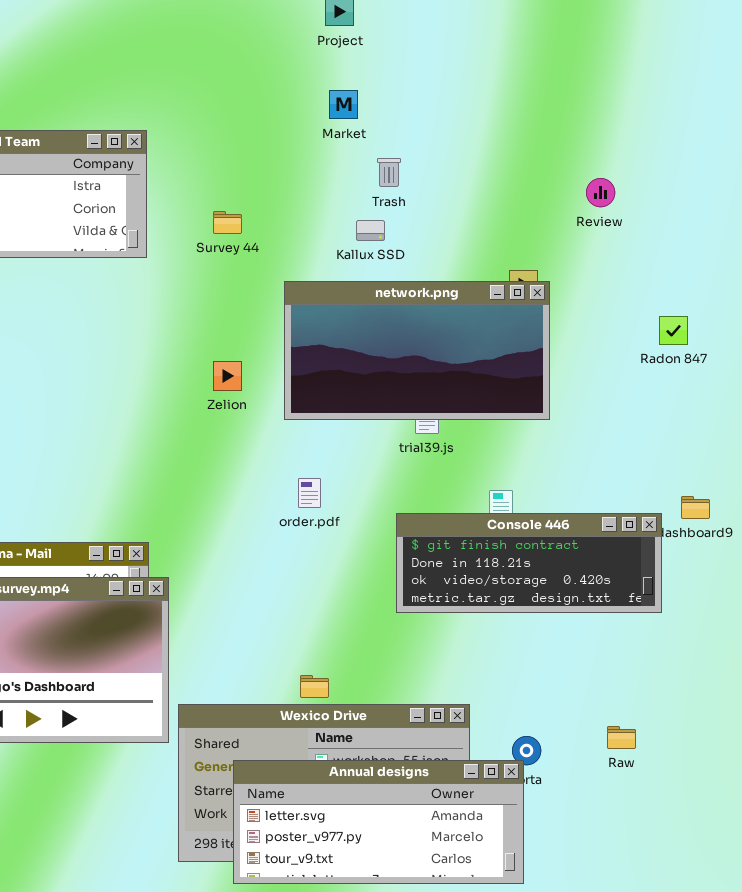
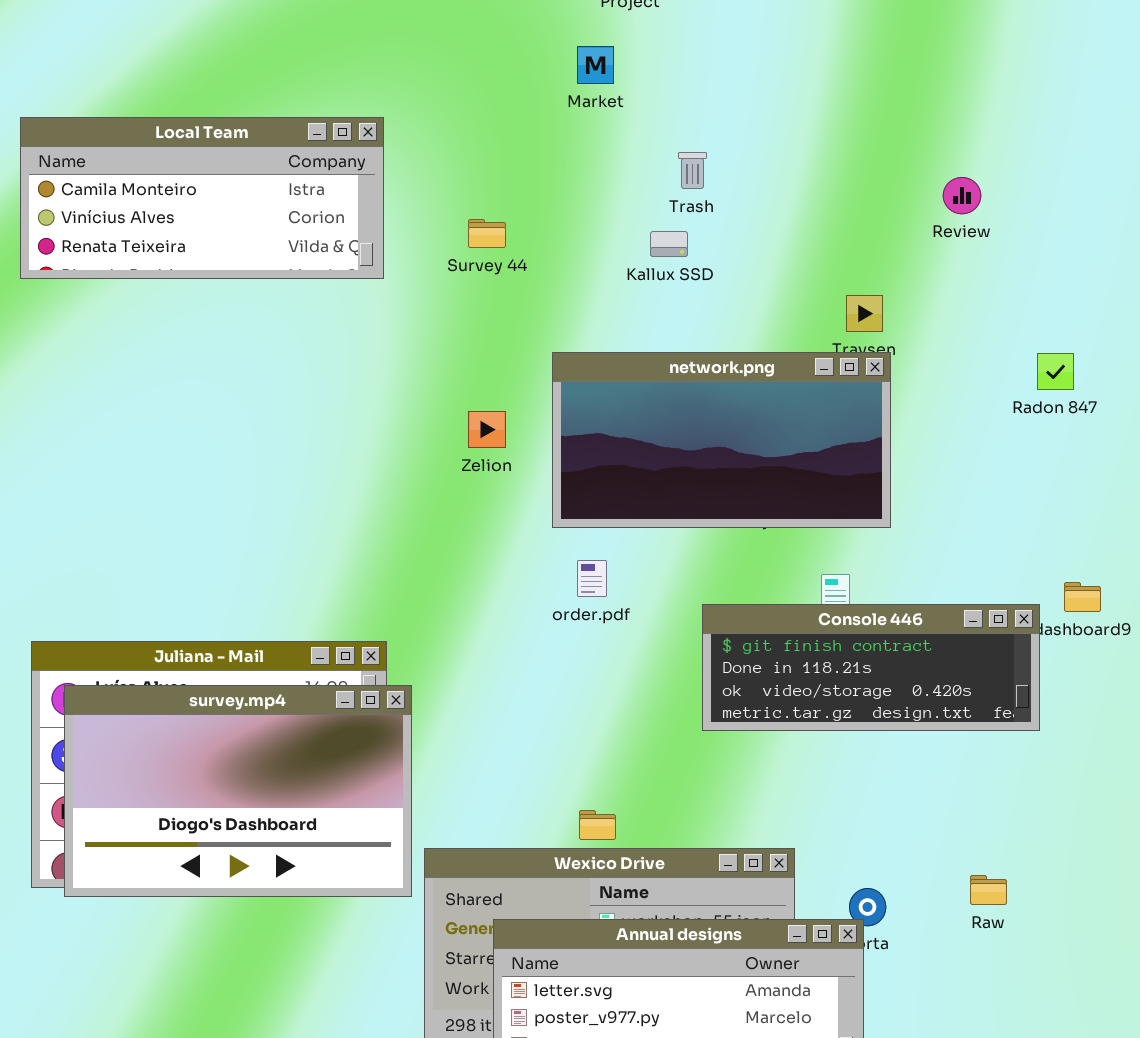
Market: [329,90,358,119] -> [577,46,614,84], moved
network.png: [284,281,550,420] -> [552,352,891,528], moved

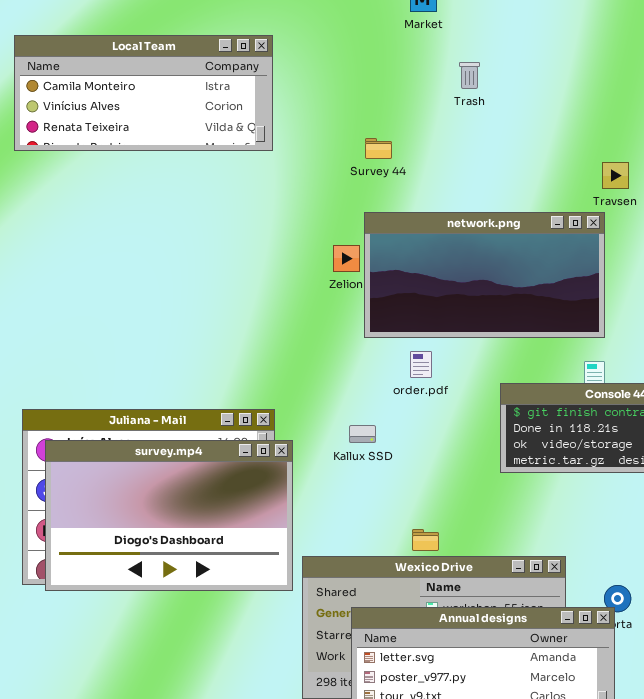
Trash: [678,152,707,189] -> [459,62,480,89], moved
Survey 44: [468,219,506,248] -> [365,138,392,159], moved
Kallux SSD: [650,231,688,257] -> [349,425,376,443], moved
network.png: [552,352,891,528] -> [364,212,605,338], moved

